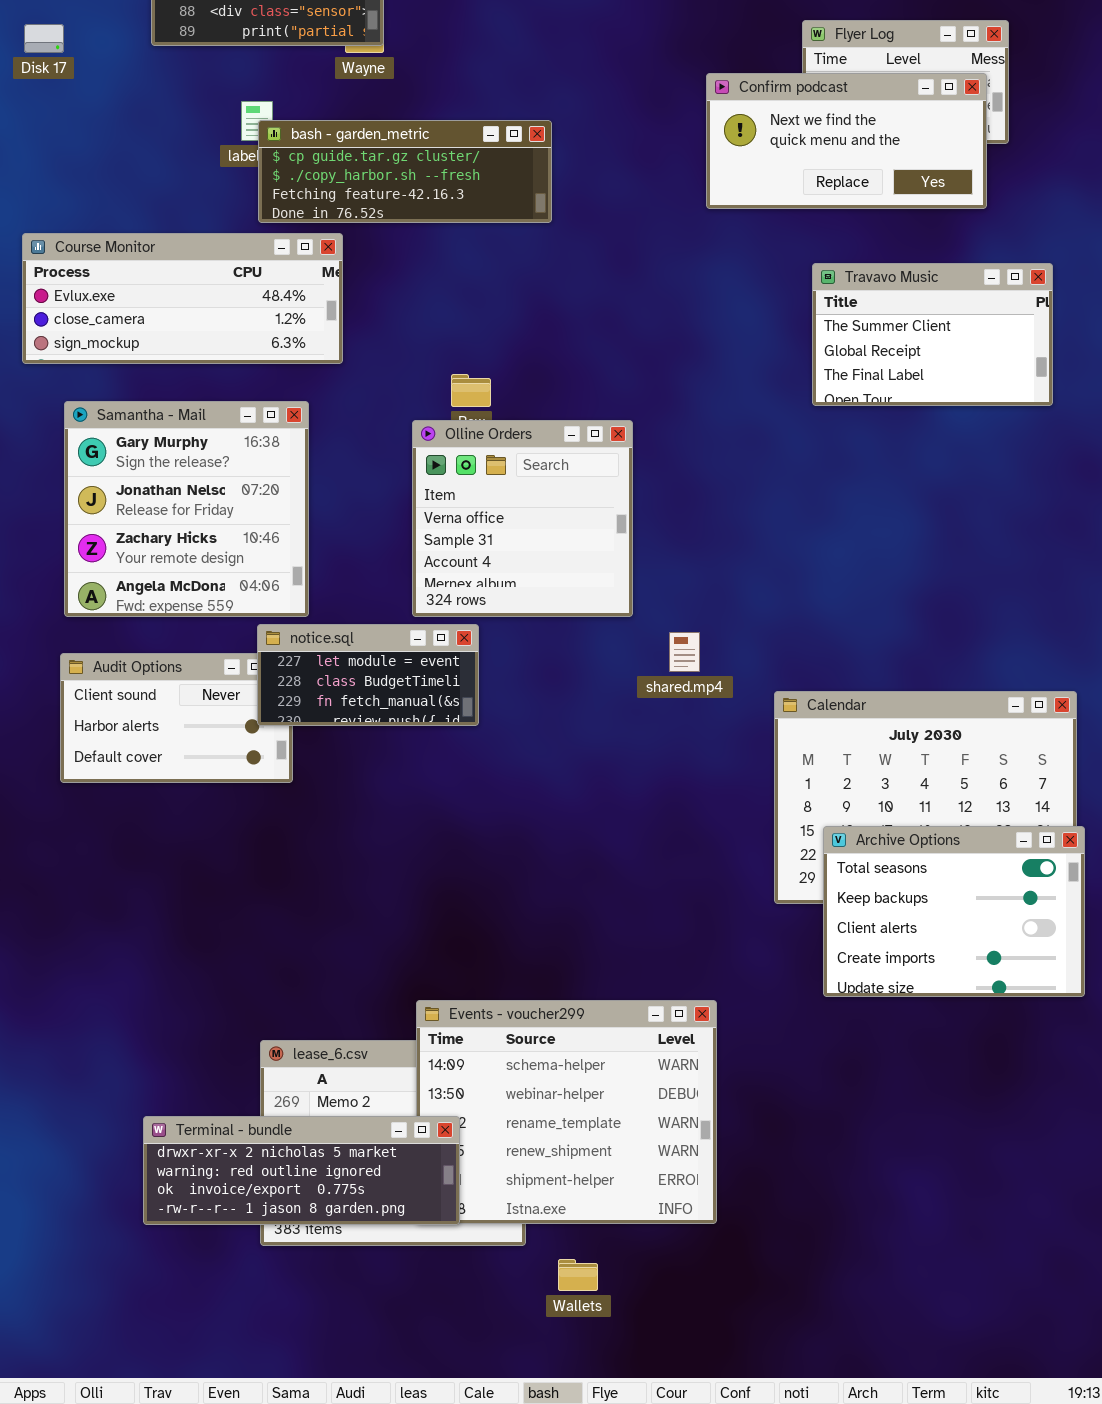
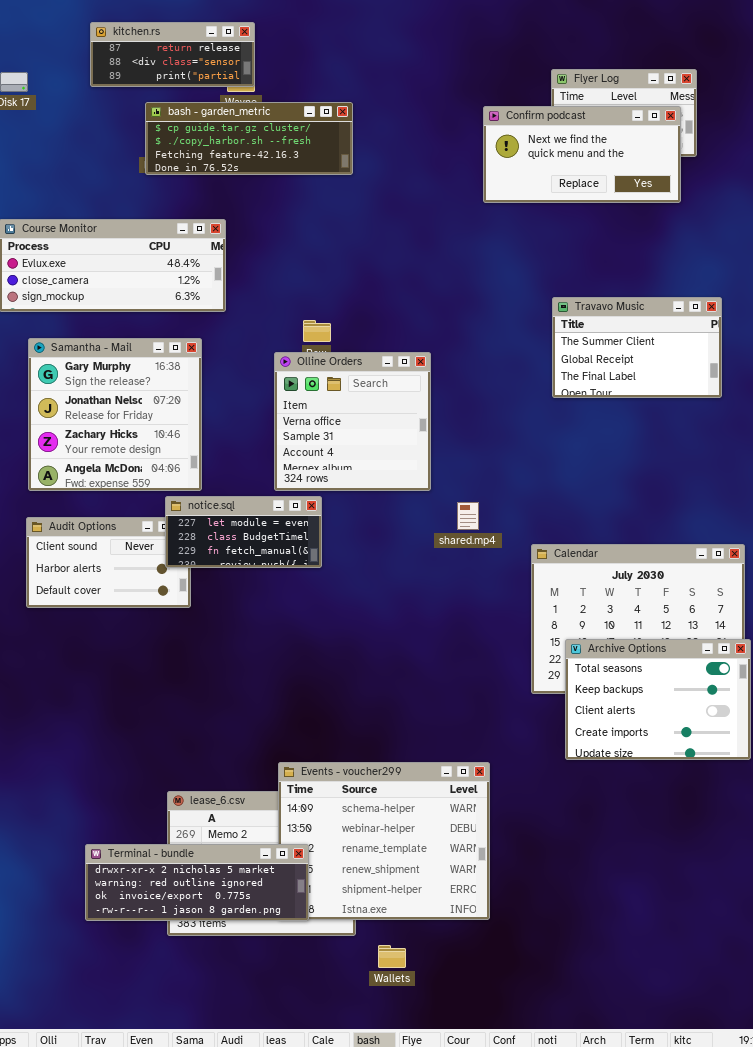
bash - garden_metric: [258,120,552,223] -> [145,102,353,175], moved
Travavo Music: [812,263,1053,406] -> [552,297,722,398], moved

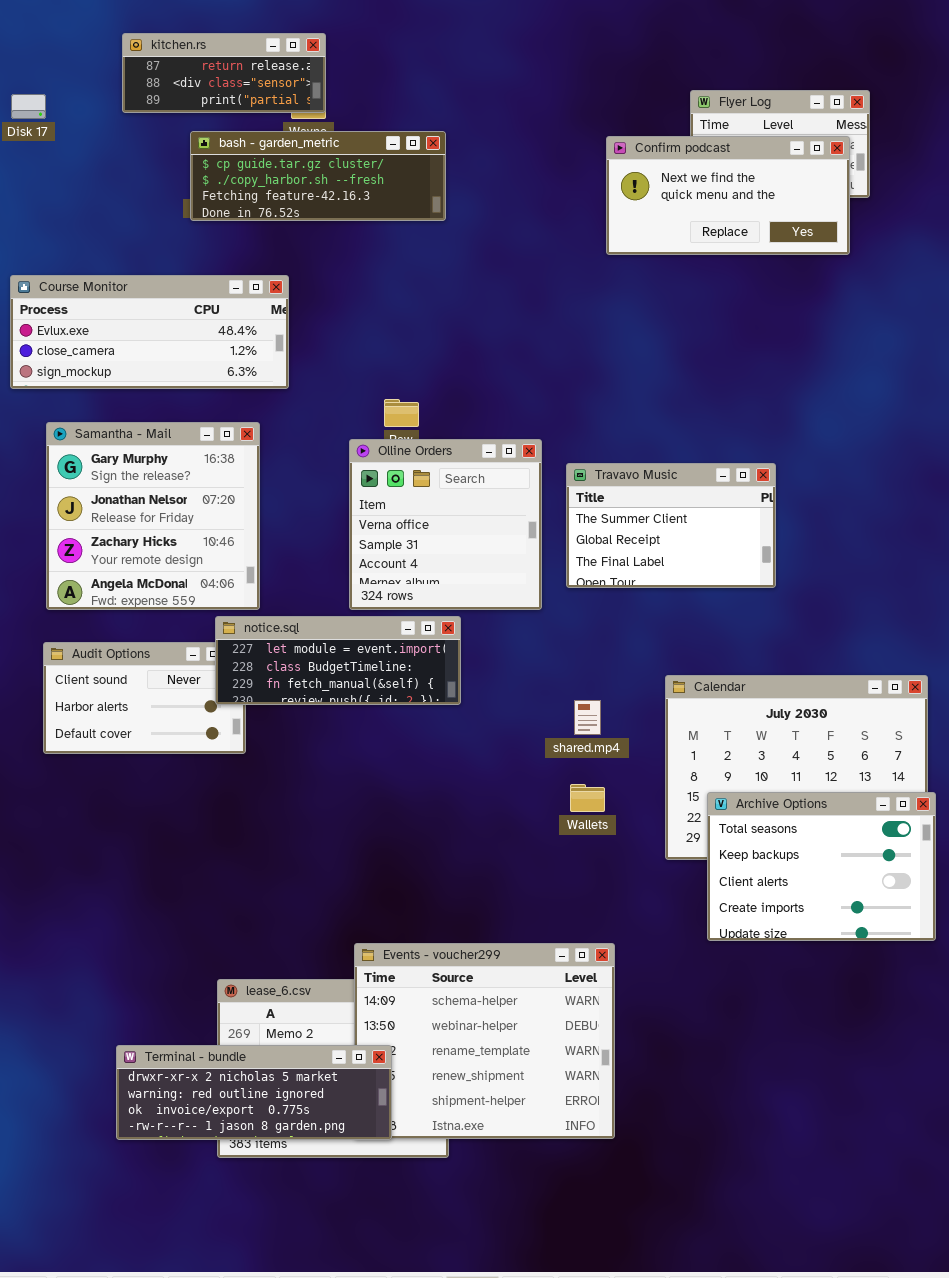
Travavo Music: [552,297,722,398] -> [566,463,776,588], moved
notice.sql: [165,496,322,568] -> [215,616,461,705], resized
shared.mp4: [457,502,479,530] -> [574,700,601,735], moved
Wallets: [378,945,406,968] -> [570,784,605,812], moved

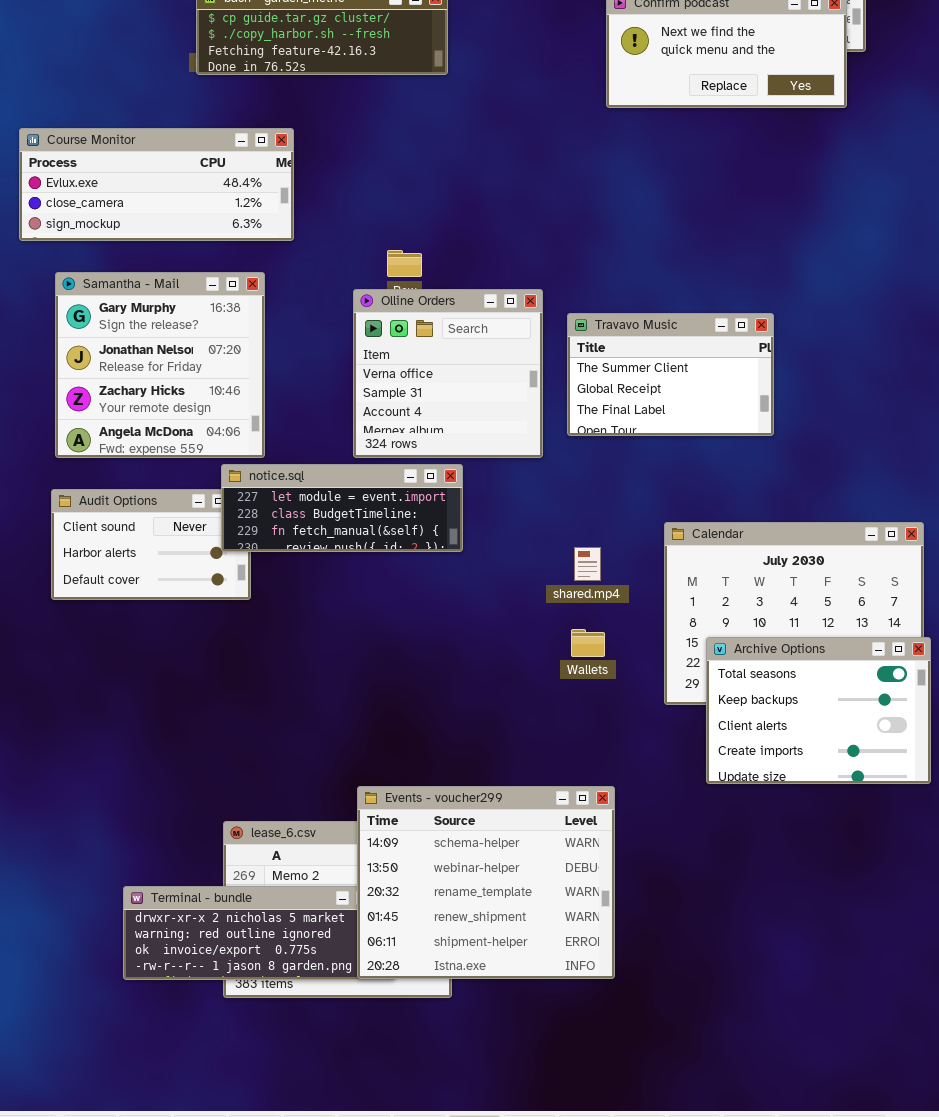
Events - voucher299: [354,943,615,1139] -> [357,786,615,979], raised

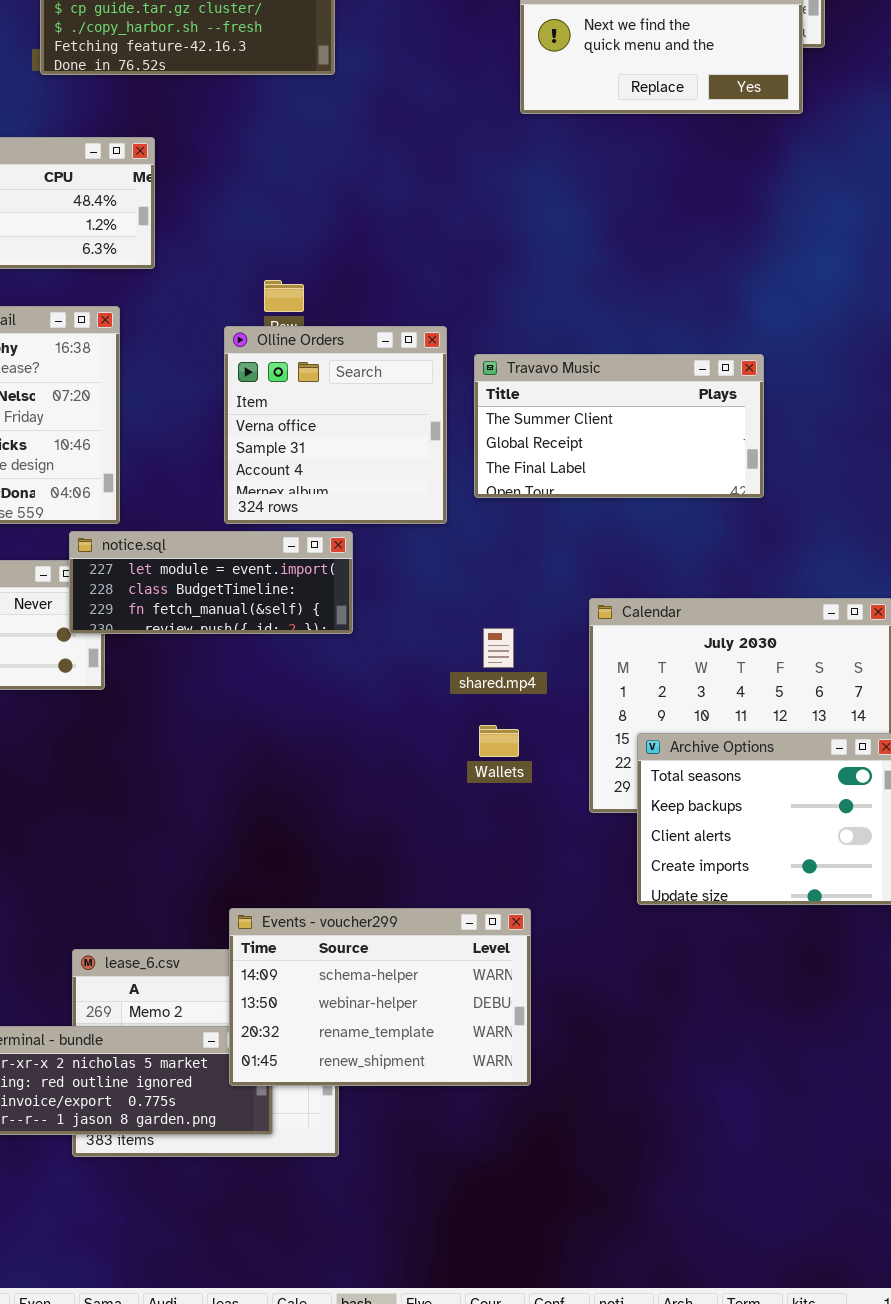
Travavo Music: [567,313,774,436] -> [474,354,764,498], resized
Events - voucher299: [357,786,615,979] -> [229,908,531,1086], resized

